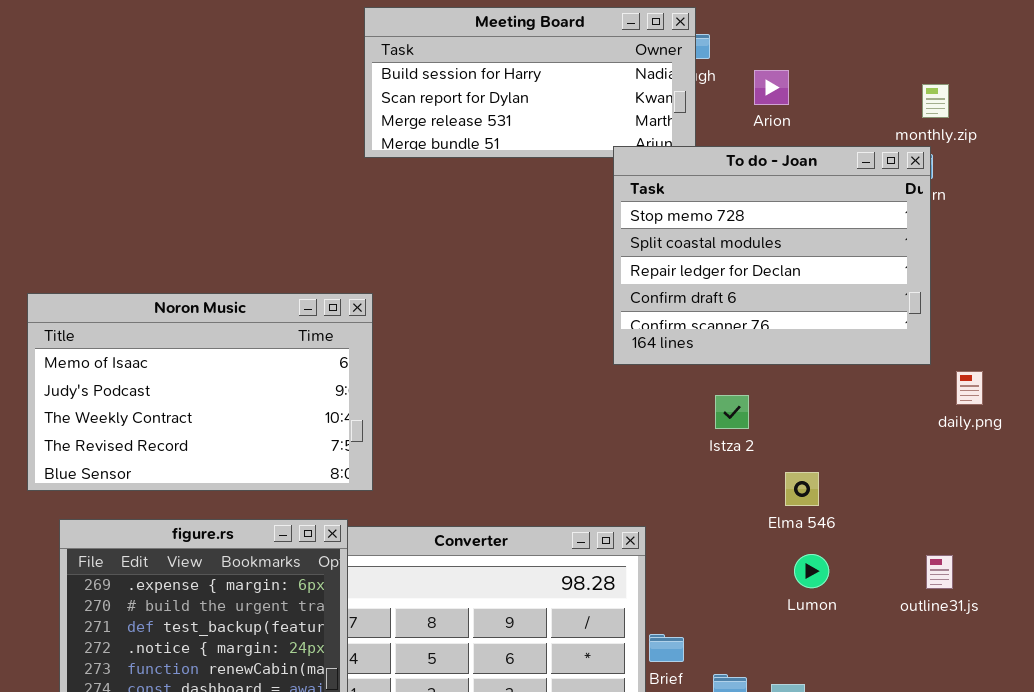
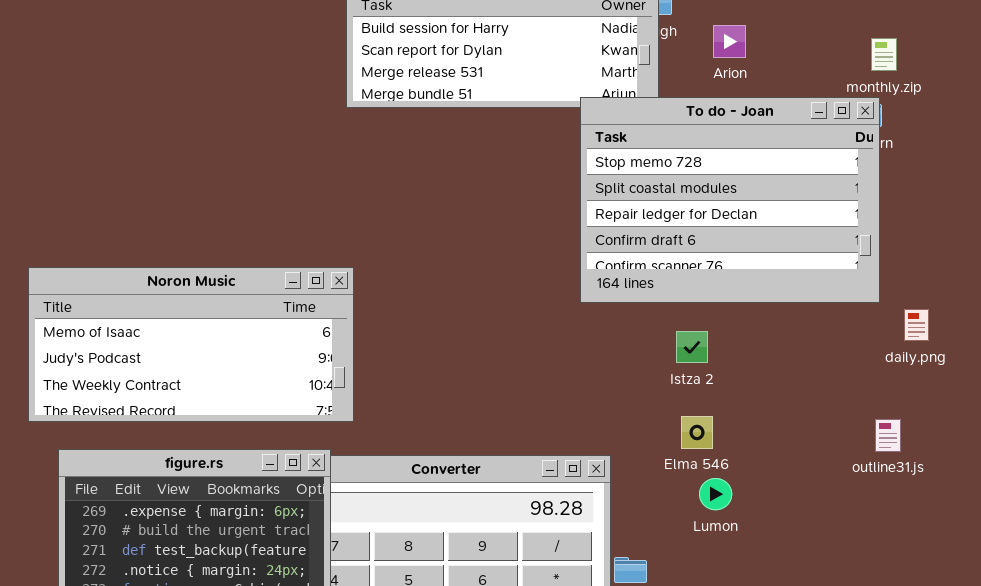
Noron Music: [27,293,373,491] -> [28,267,354,422], resized
Elma 546: [785,472,819,506] -> [681,416,713,449], moved
Lumon: [794,554,829,588] -> [699,478,732,510], moved
outline31.js: [926,555,953,589] -> [875,419,901,452], moved

